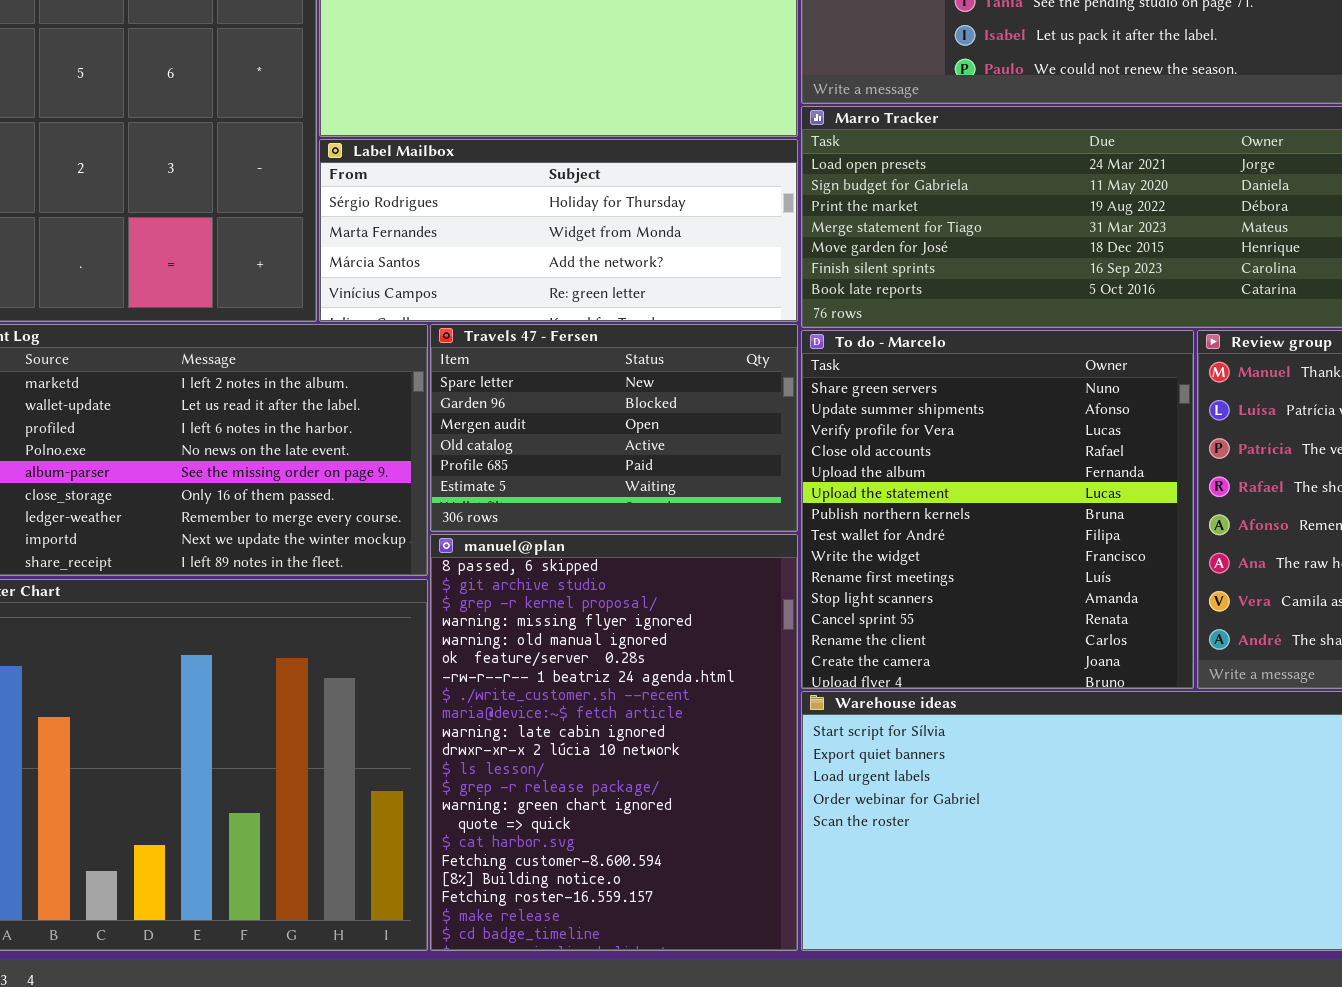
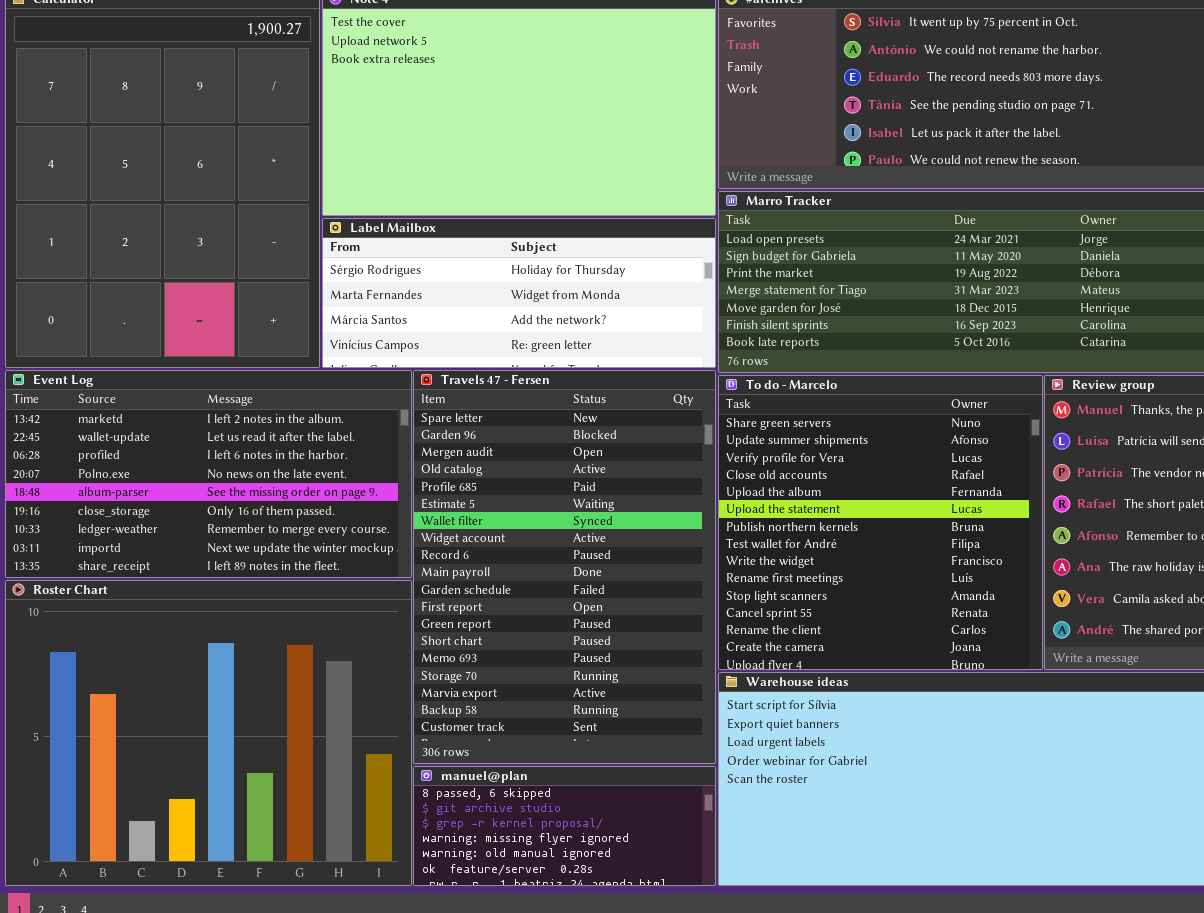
Travels 47 - Fersen: [430,324,798,532] -> [413,370,716,764], resized
manuel@plan: [430,534,798,951] -> [413,766,716,886], resized

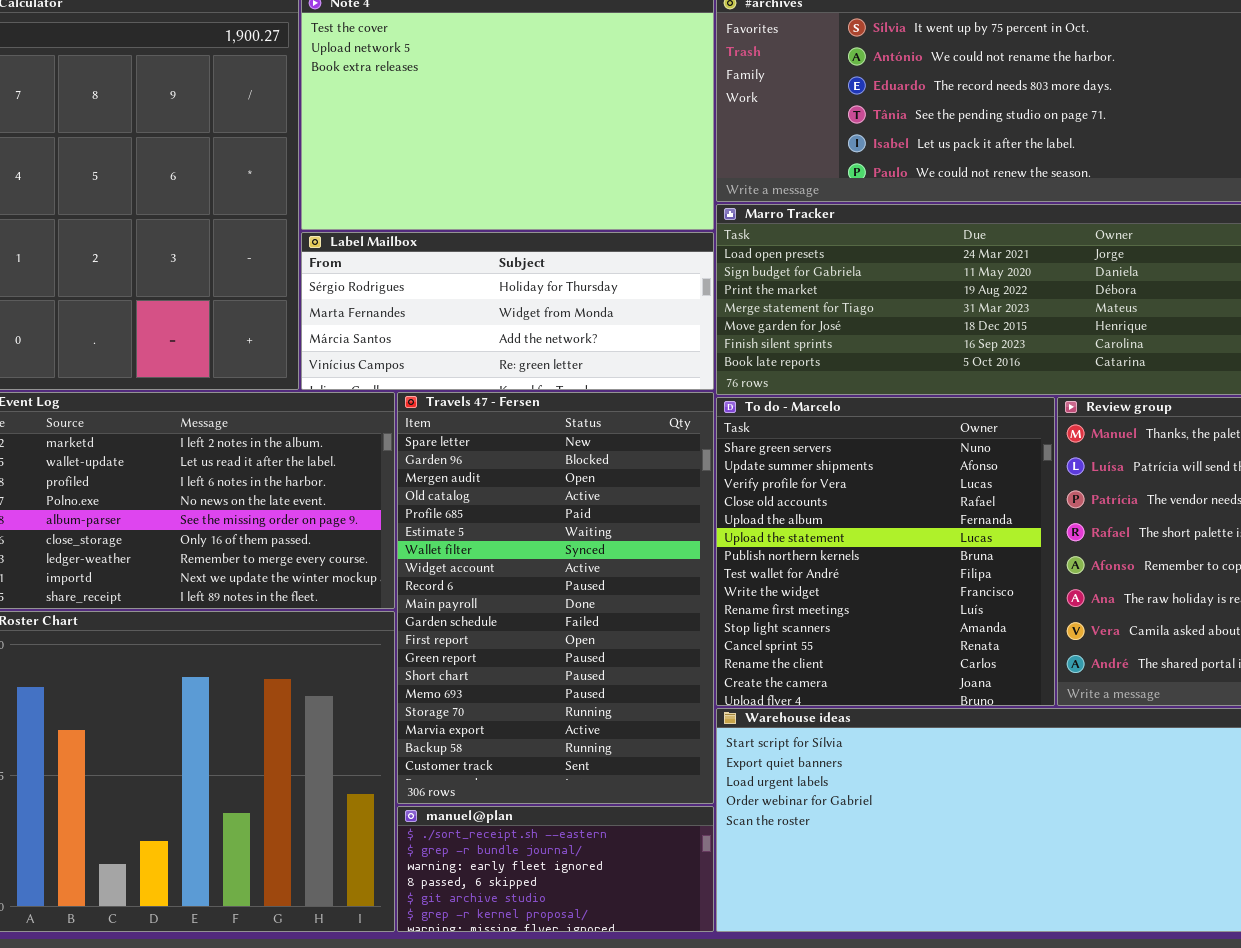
manuel@plan: [413,766,716,886] -> [397,806,714,932], scrolled up 3 rows

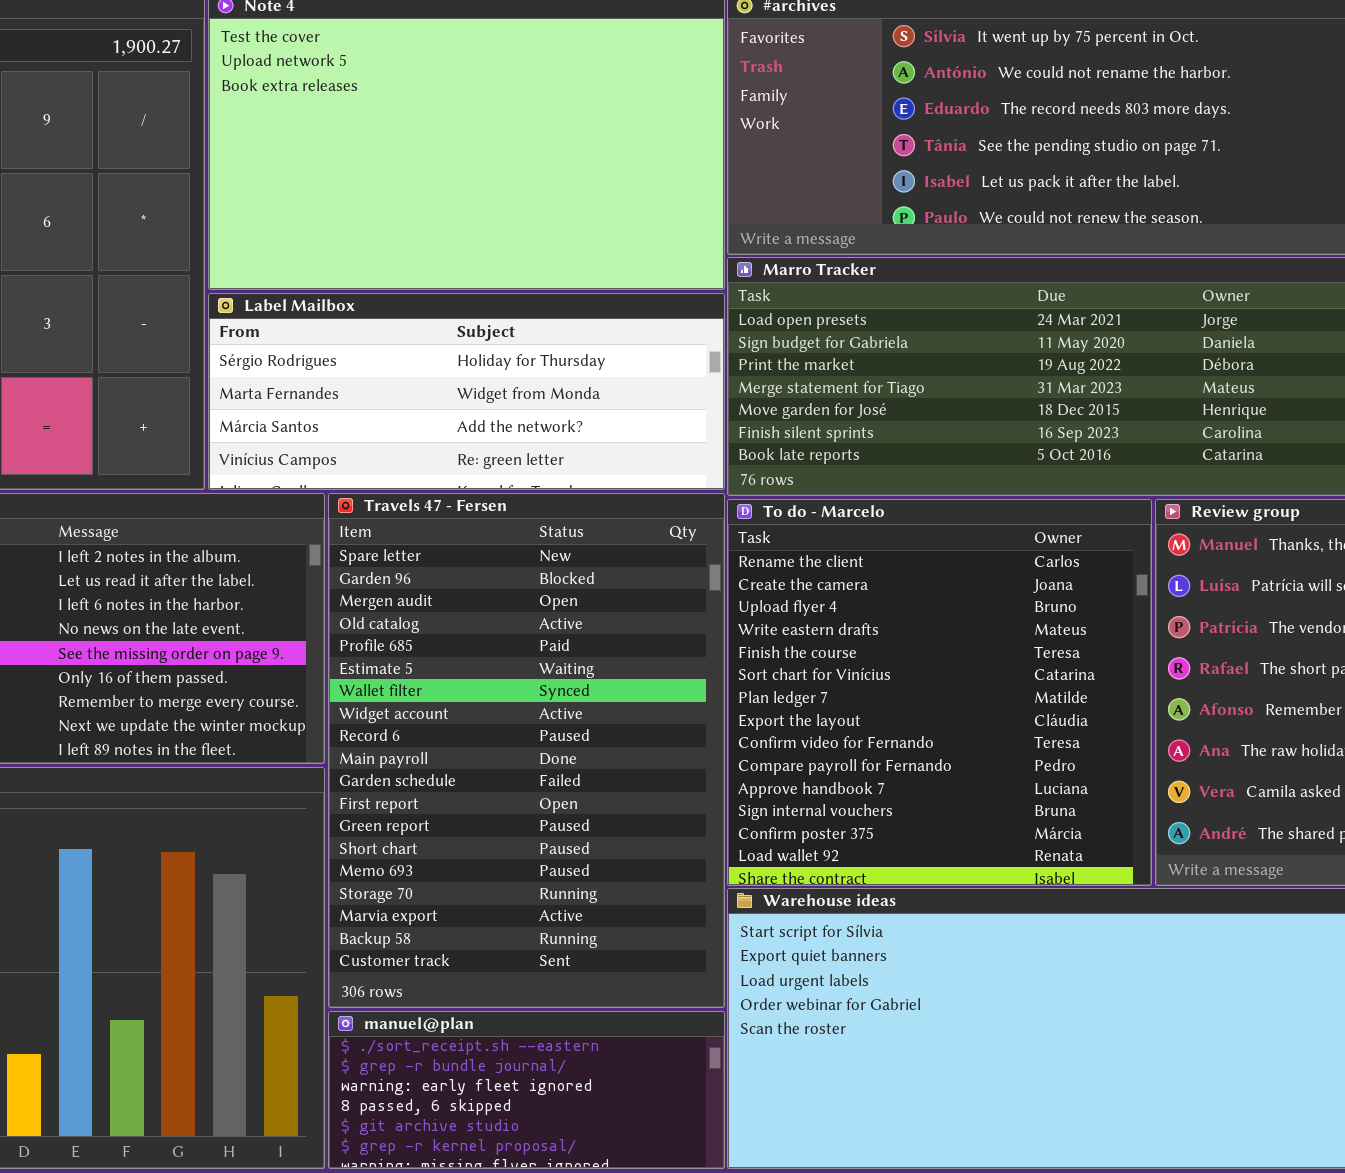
To do - Marcelo: [716,397,1055,706] -> [727,499,1152,886], scrolled down 12 rows

